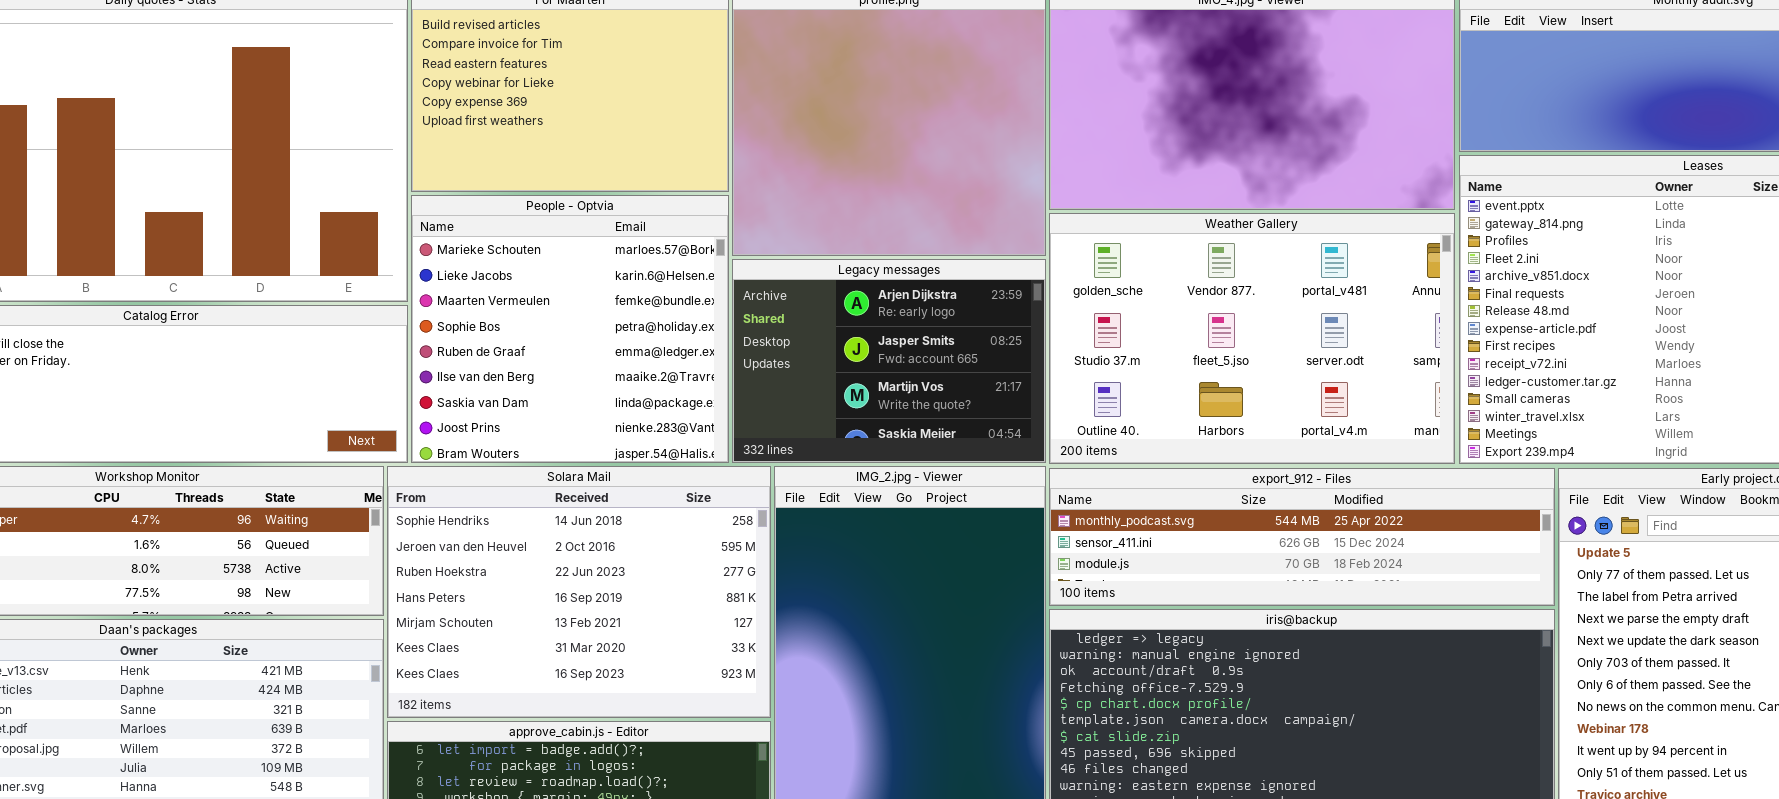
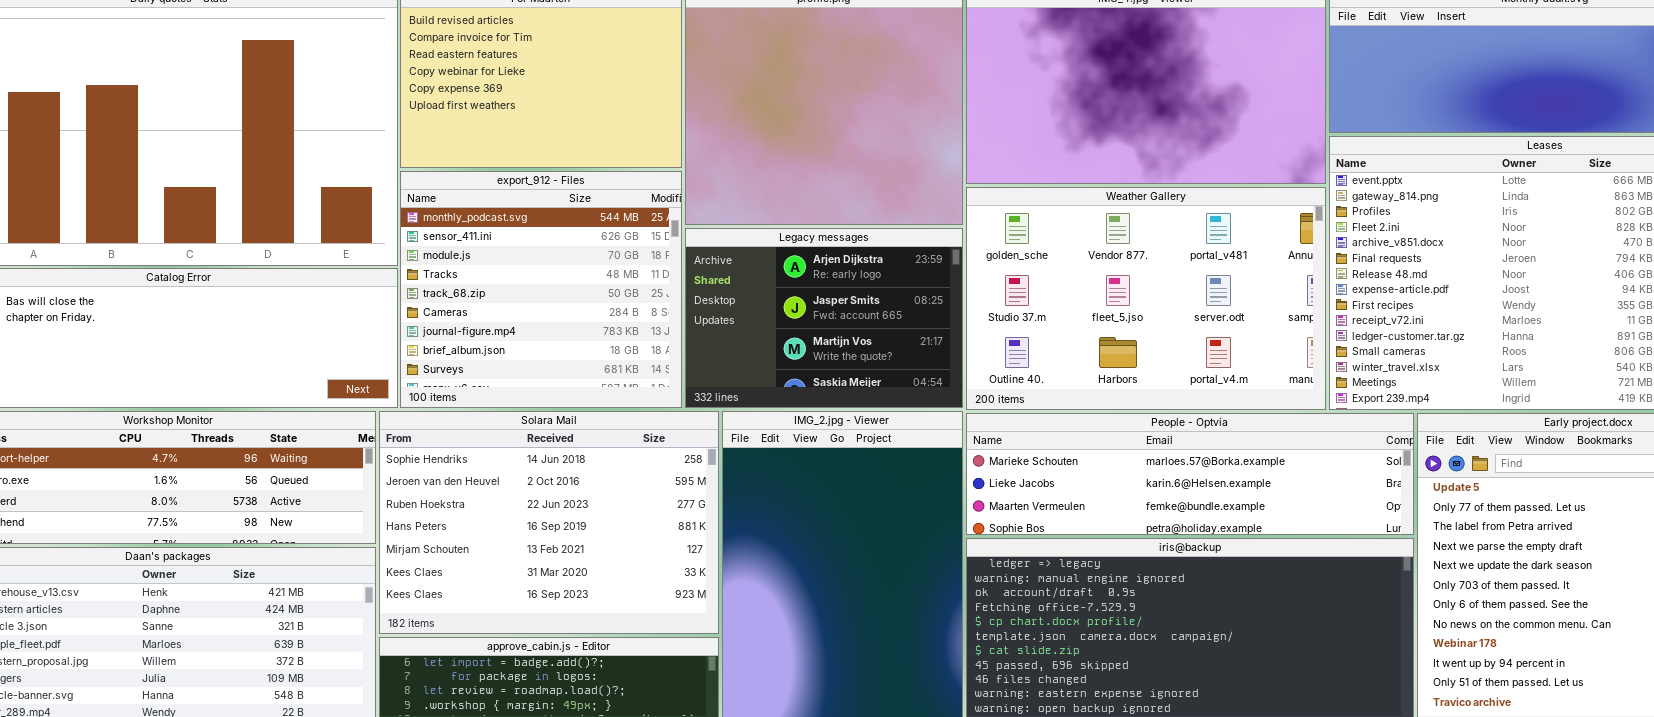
People - Optvia: [411,195,729,463] -> [966,413,1414,535], moved, resized
export_912 - Files: [1049,468,1555,606] -> [400,171,682,408], moved, resized

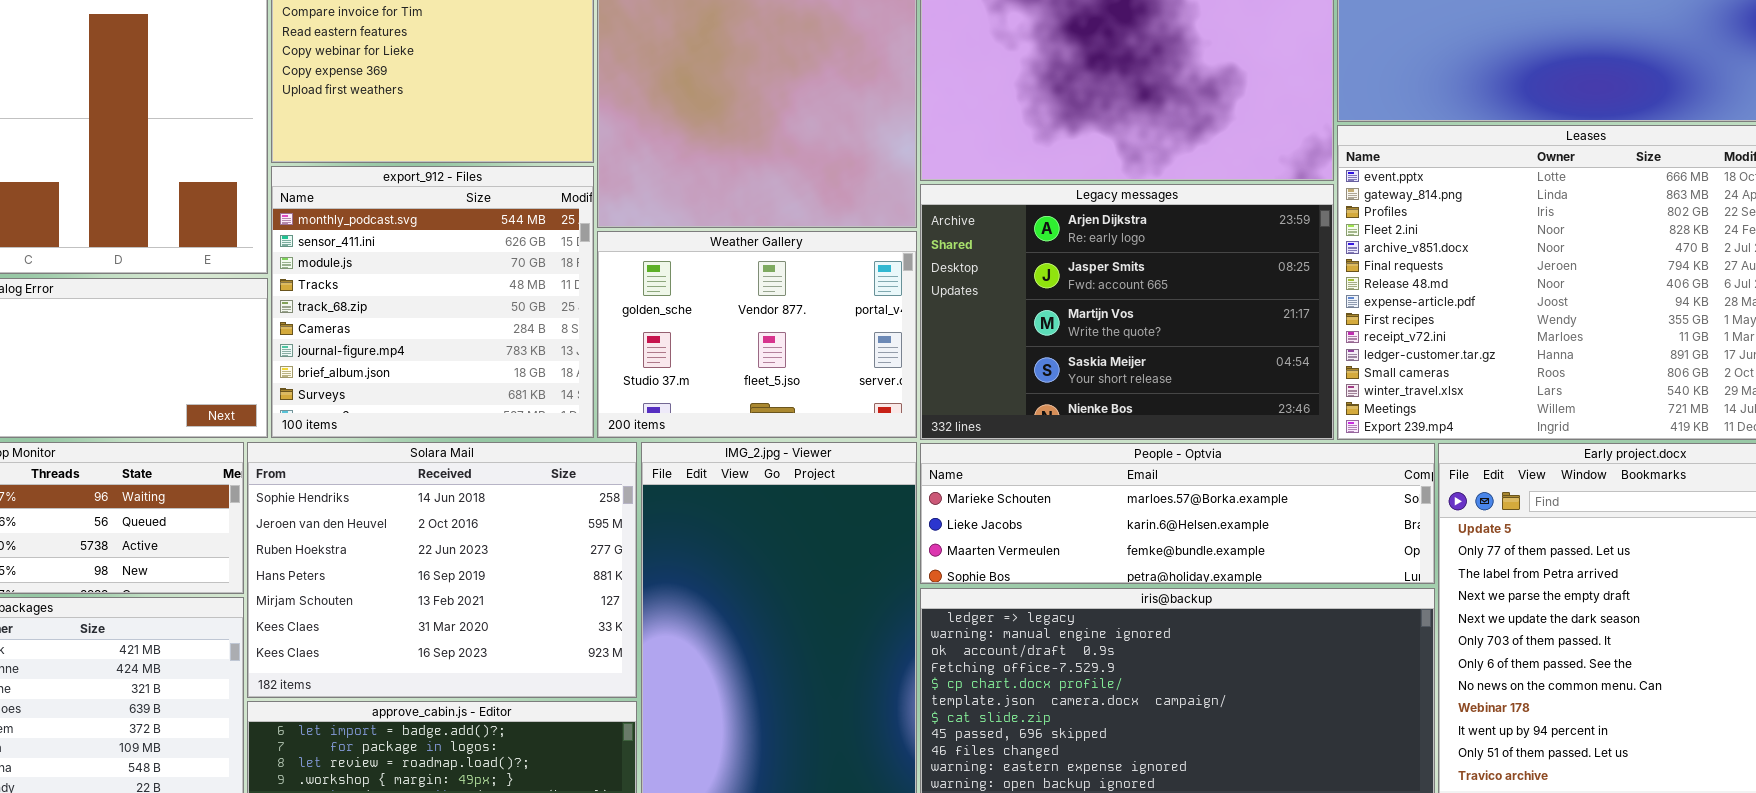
Weather Gallery: [966,187,1326,410] -> [597,231,917,438], moved, resized
Legacy messages: [685,228,963,408] -> [920,184,1334,440], moved, resized

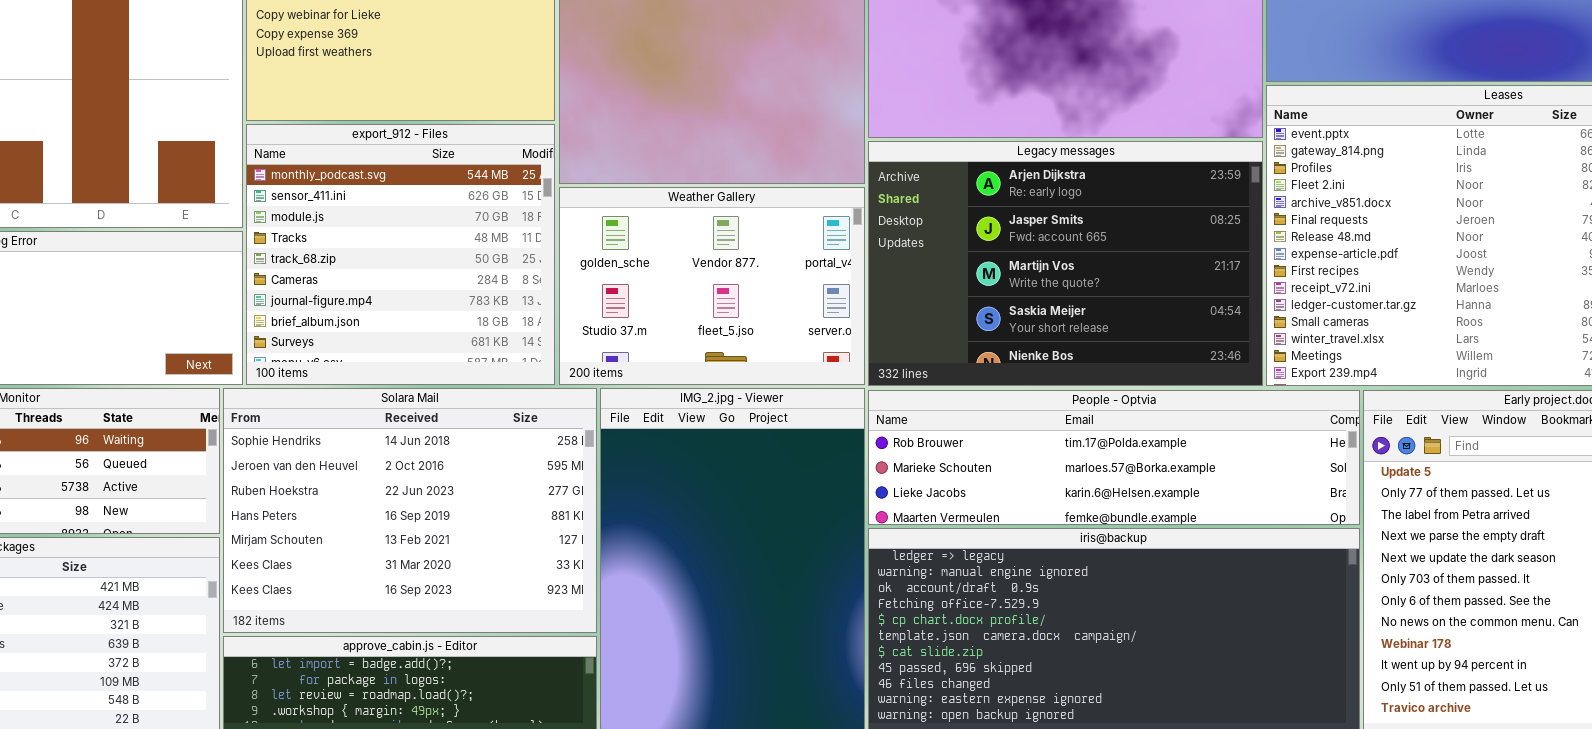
People - Optvia: [920,443,1435,584] -> [868,390,1360,525], scrolled up 1 row

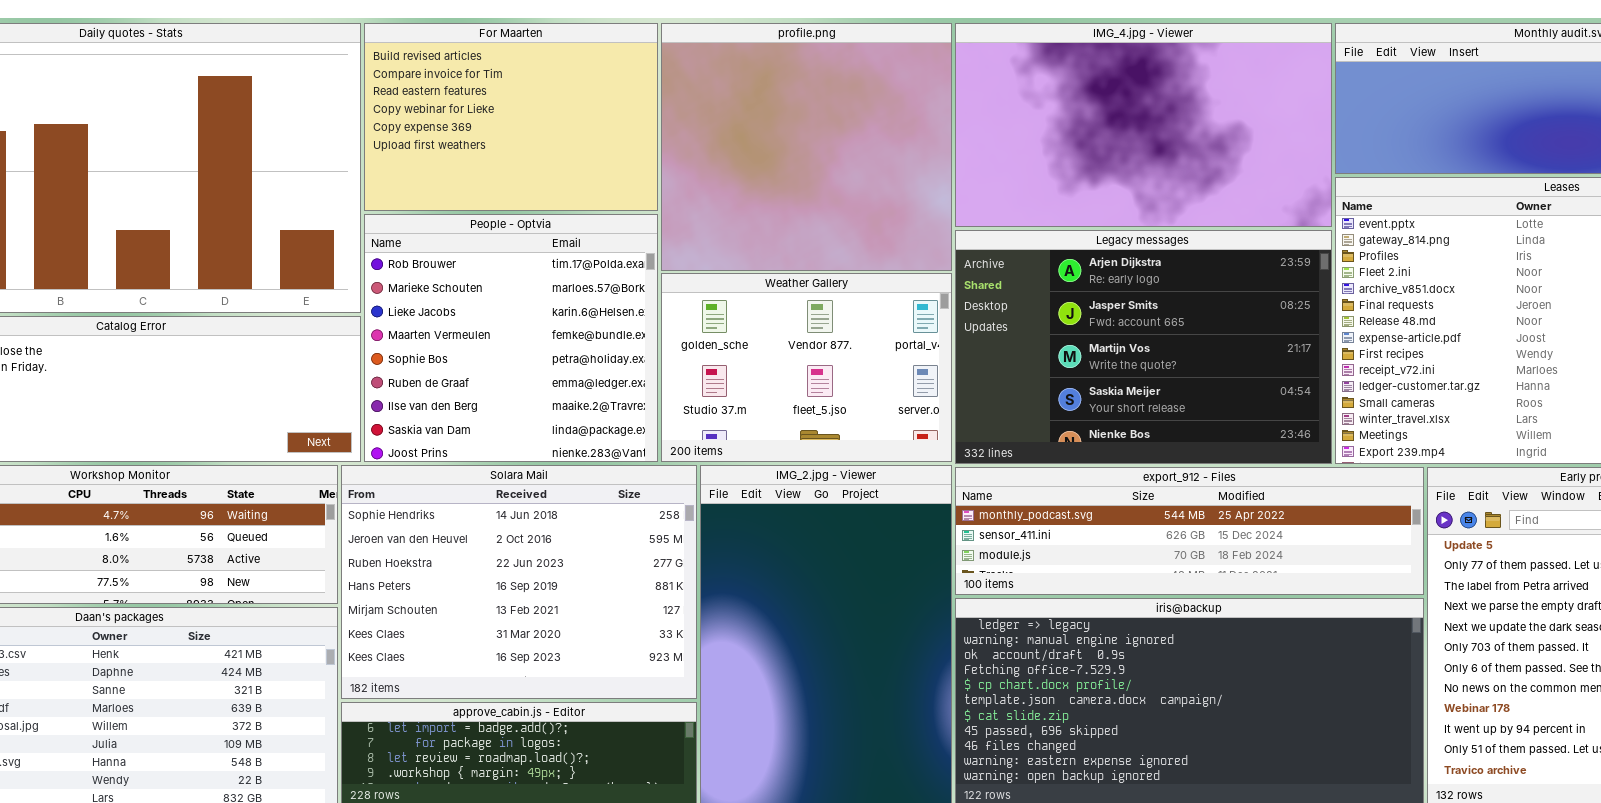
export_912 - Files: [246,124,555,385] -> [955,467,1424,595], moved, resized
People - Optvia: [868,390,1360,525] -> [364,214,658,462], moved, resized

